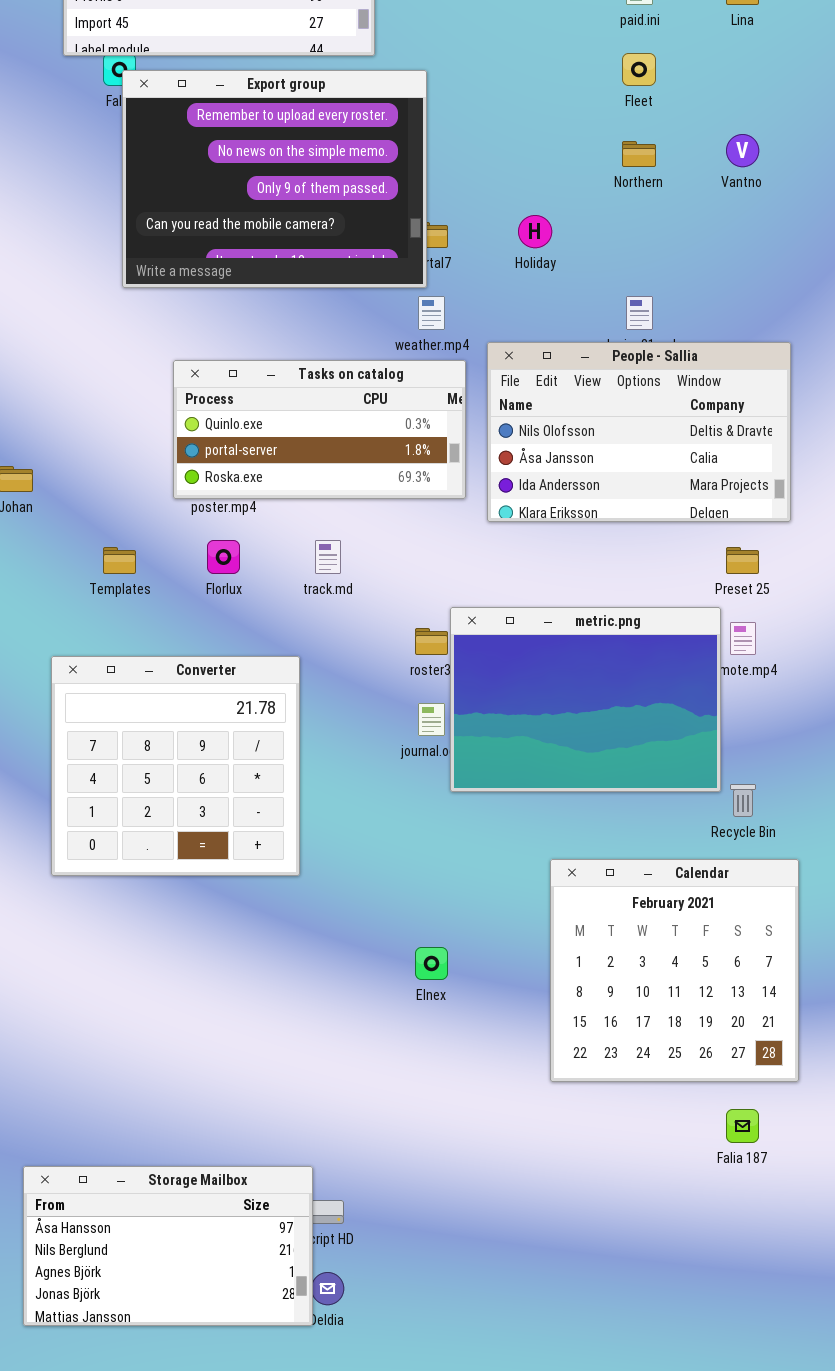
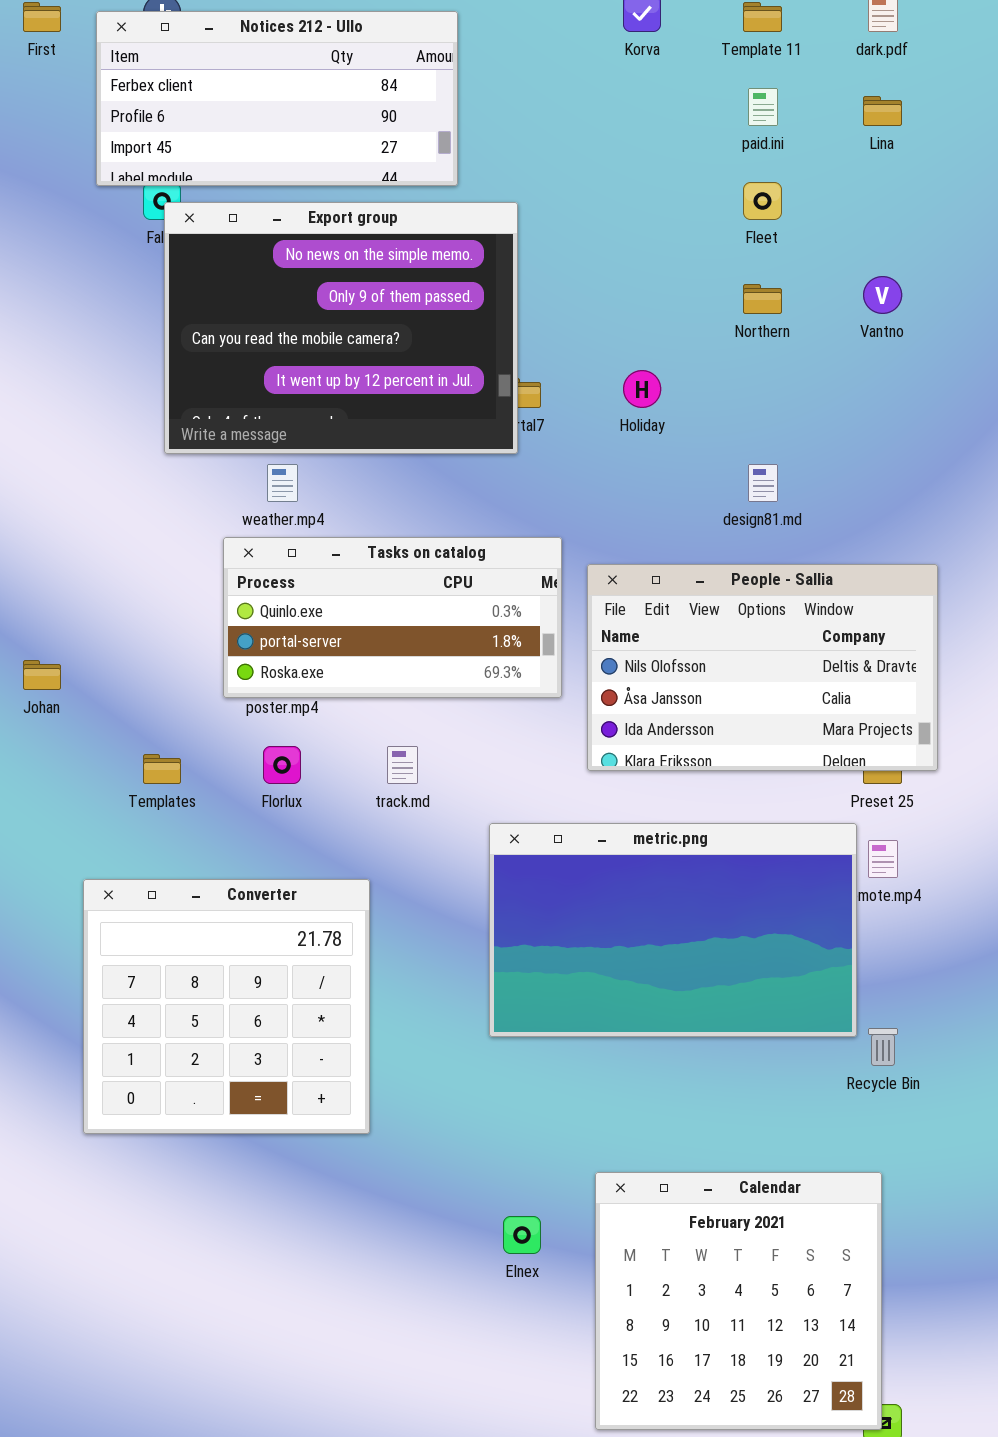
Export group: [122,70,427,288] -> [164,202,518,454], scrolled down 1 row
weather.mp4: [418,296,445,330] -> [267,464,298,502], moved
People - Sallia: [487,342,791,522] -> [587,564,938,771], moved
metric.png: [450,607,721,792] -> [489,823,857,1037], resized
Calendar: [550,859,799,1082] -> [595,1172,882,1430], moved

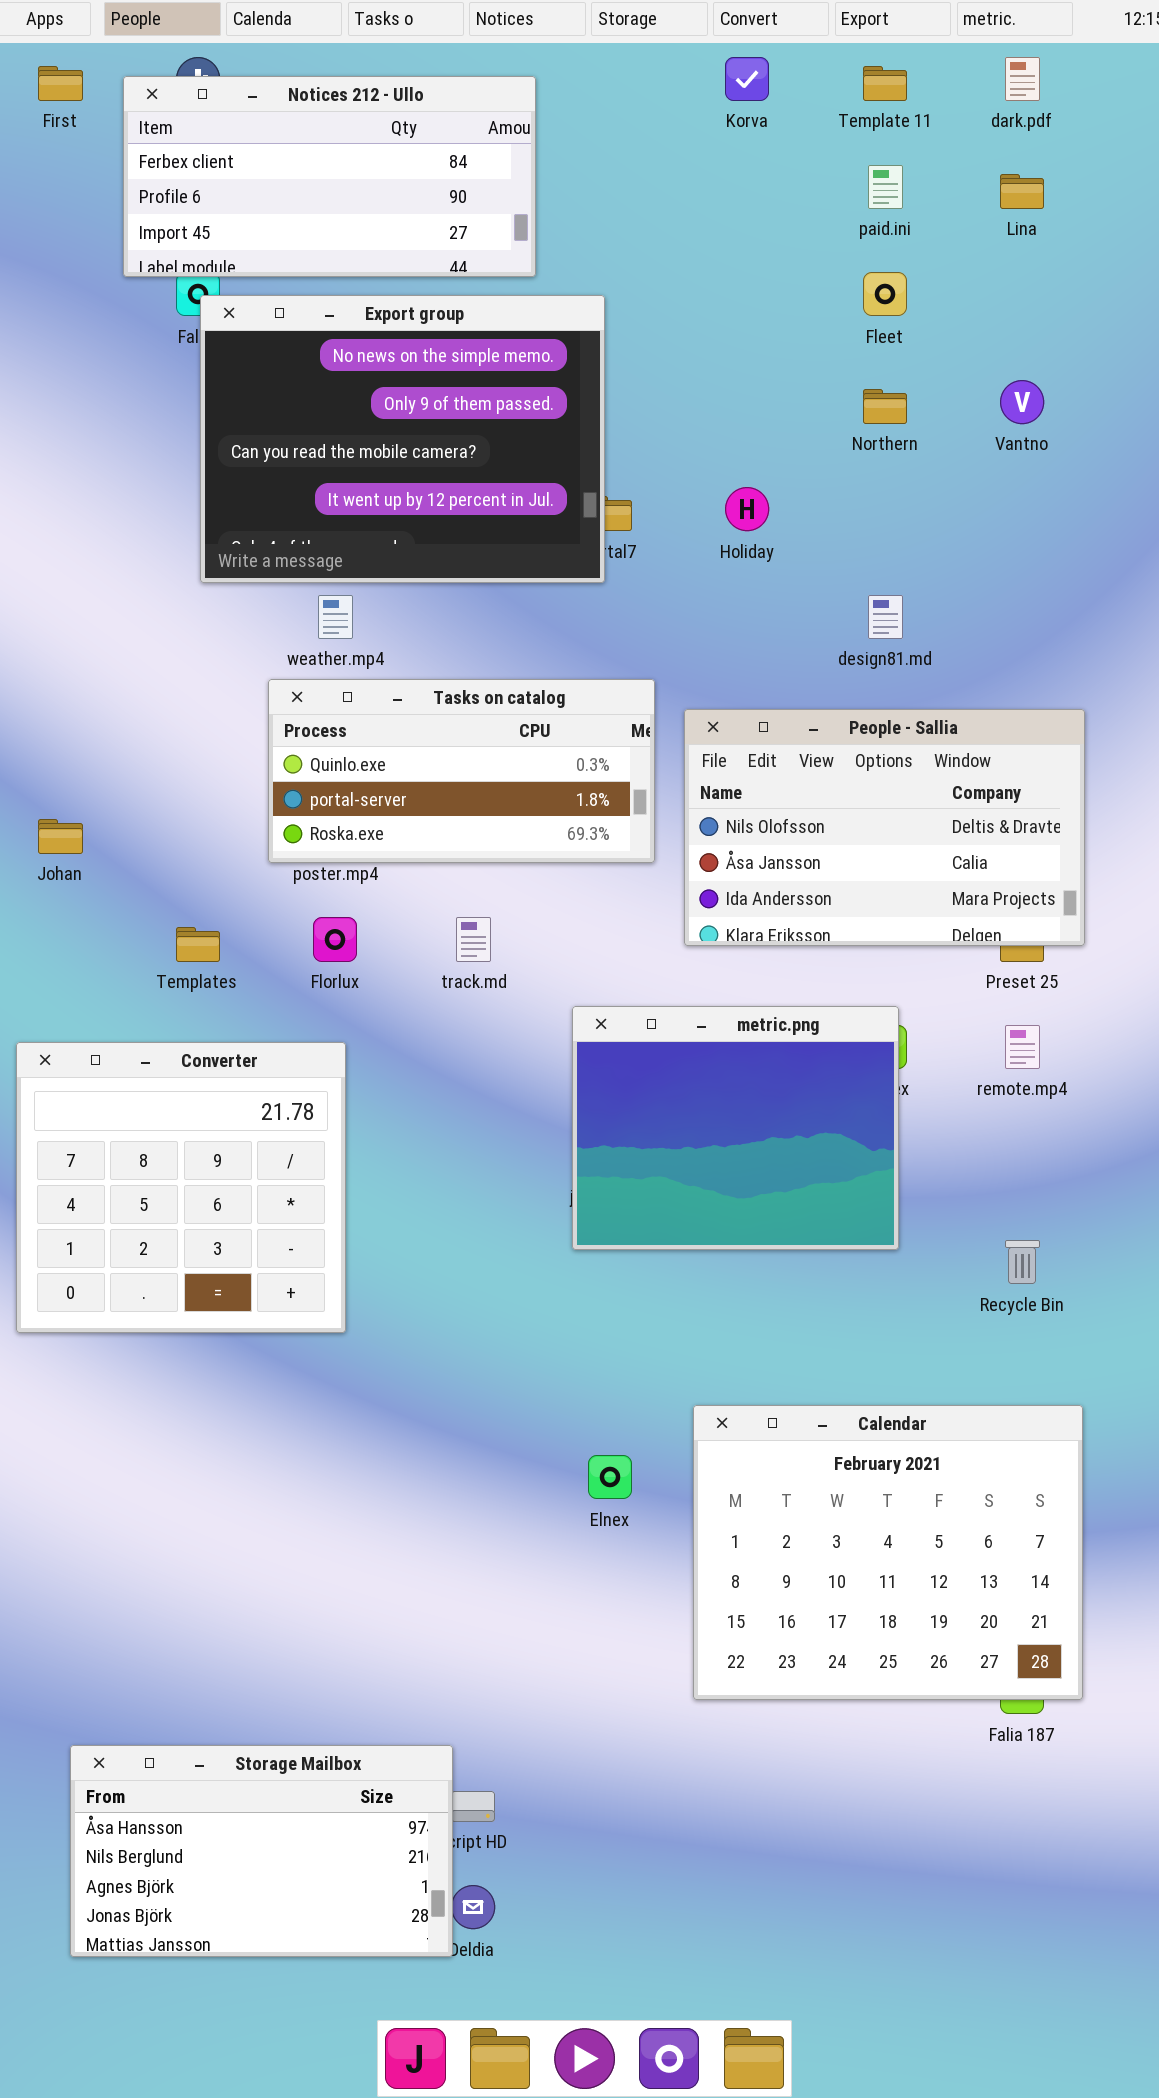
metric.png: [489,823,857,1037] -> [572,1006,899,1250], resized
Converter: [83,879,370,1134] -> [16,1042,346,1333], moved
Calendar: [595,1172,882,1430] -> [693,1405,1083,1700], resized

